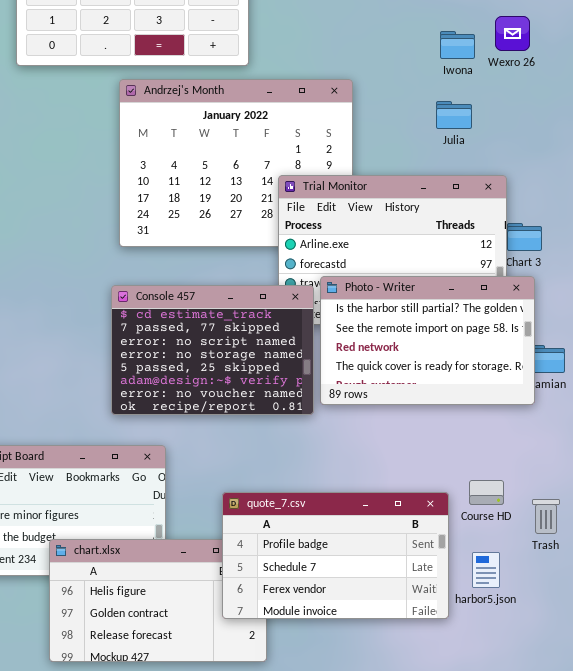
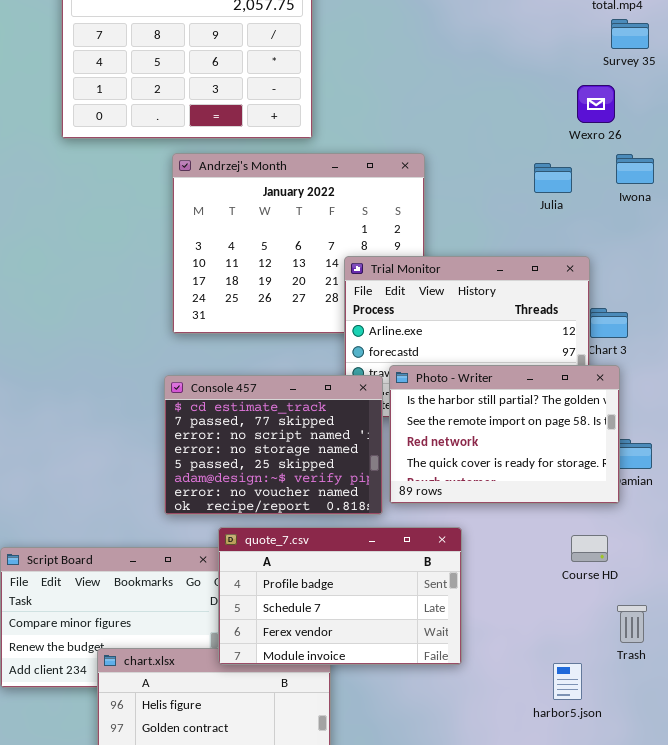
Iwona: [440,31,475,59] -> [616,154,654,184], moved
Julia: [436,101,472,129] -> [534,163,572,193], moved
Course HD: [469,480,504,505] -> [571,535,608,562], moved
quote_7.csv: [222,492,449,619] -> [218,527,462,665], moved

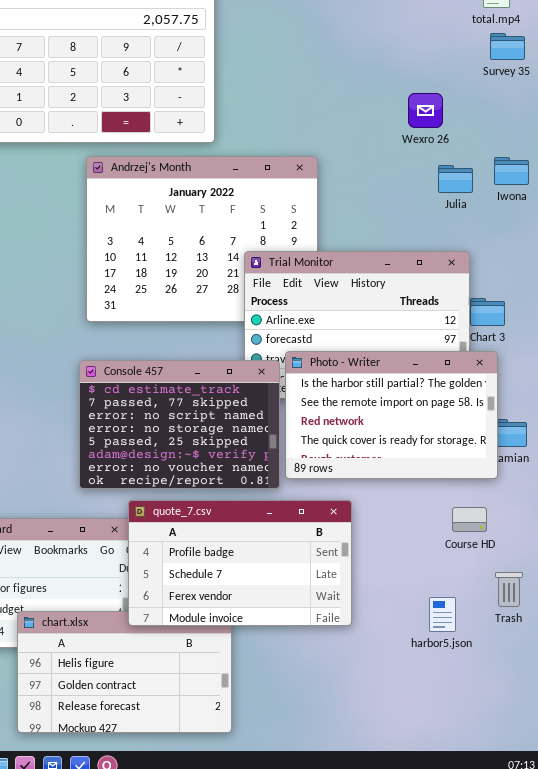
Wexro 26: [577,85,615,123] -> [408,93,443,128], moved
Julia: [534,163,572,193] -> [438,165,473,193], moved
harbor5.json: [553,663,582,700] -> [429,597,456,632], moved

